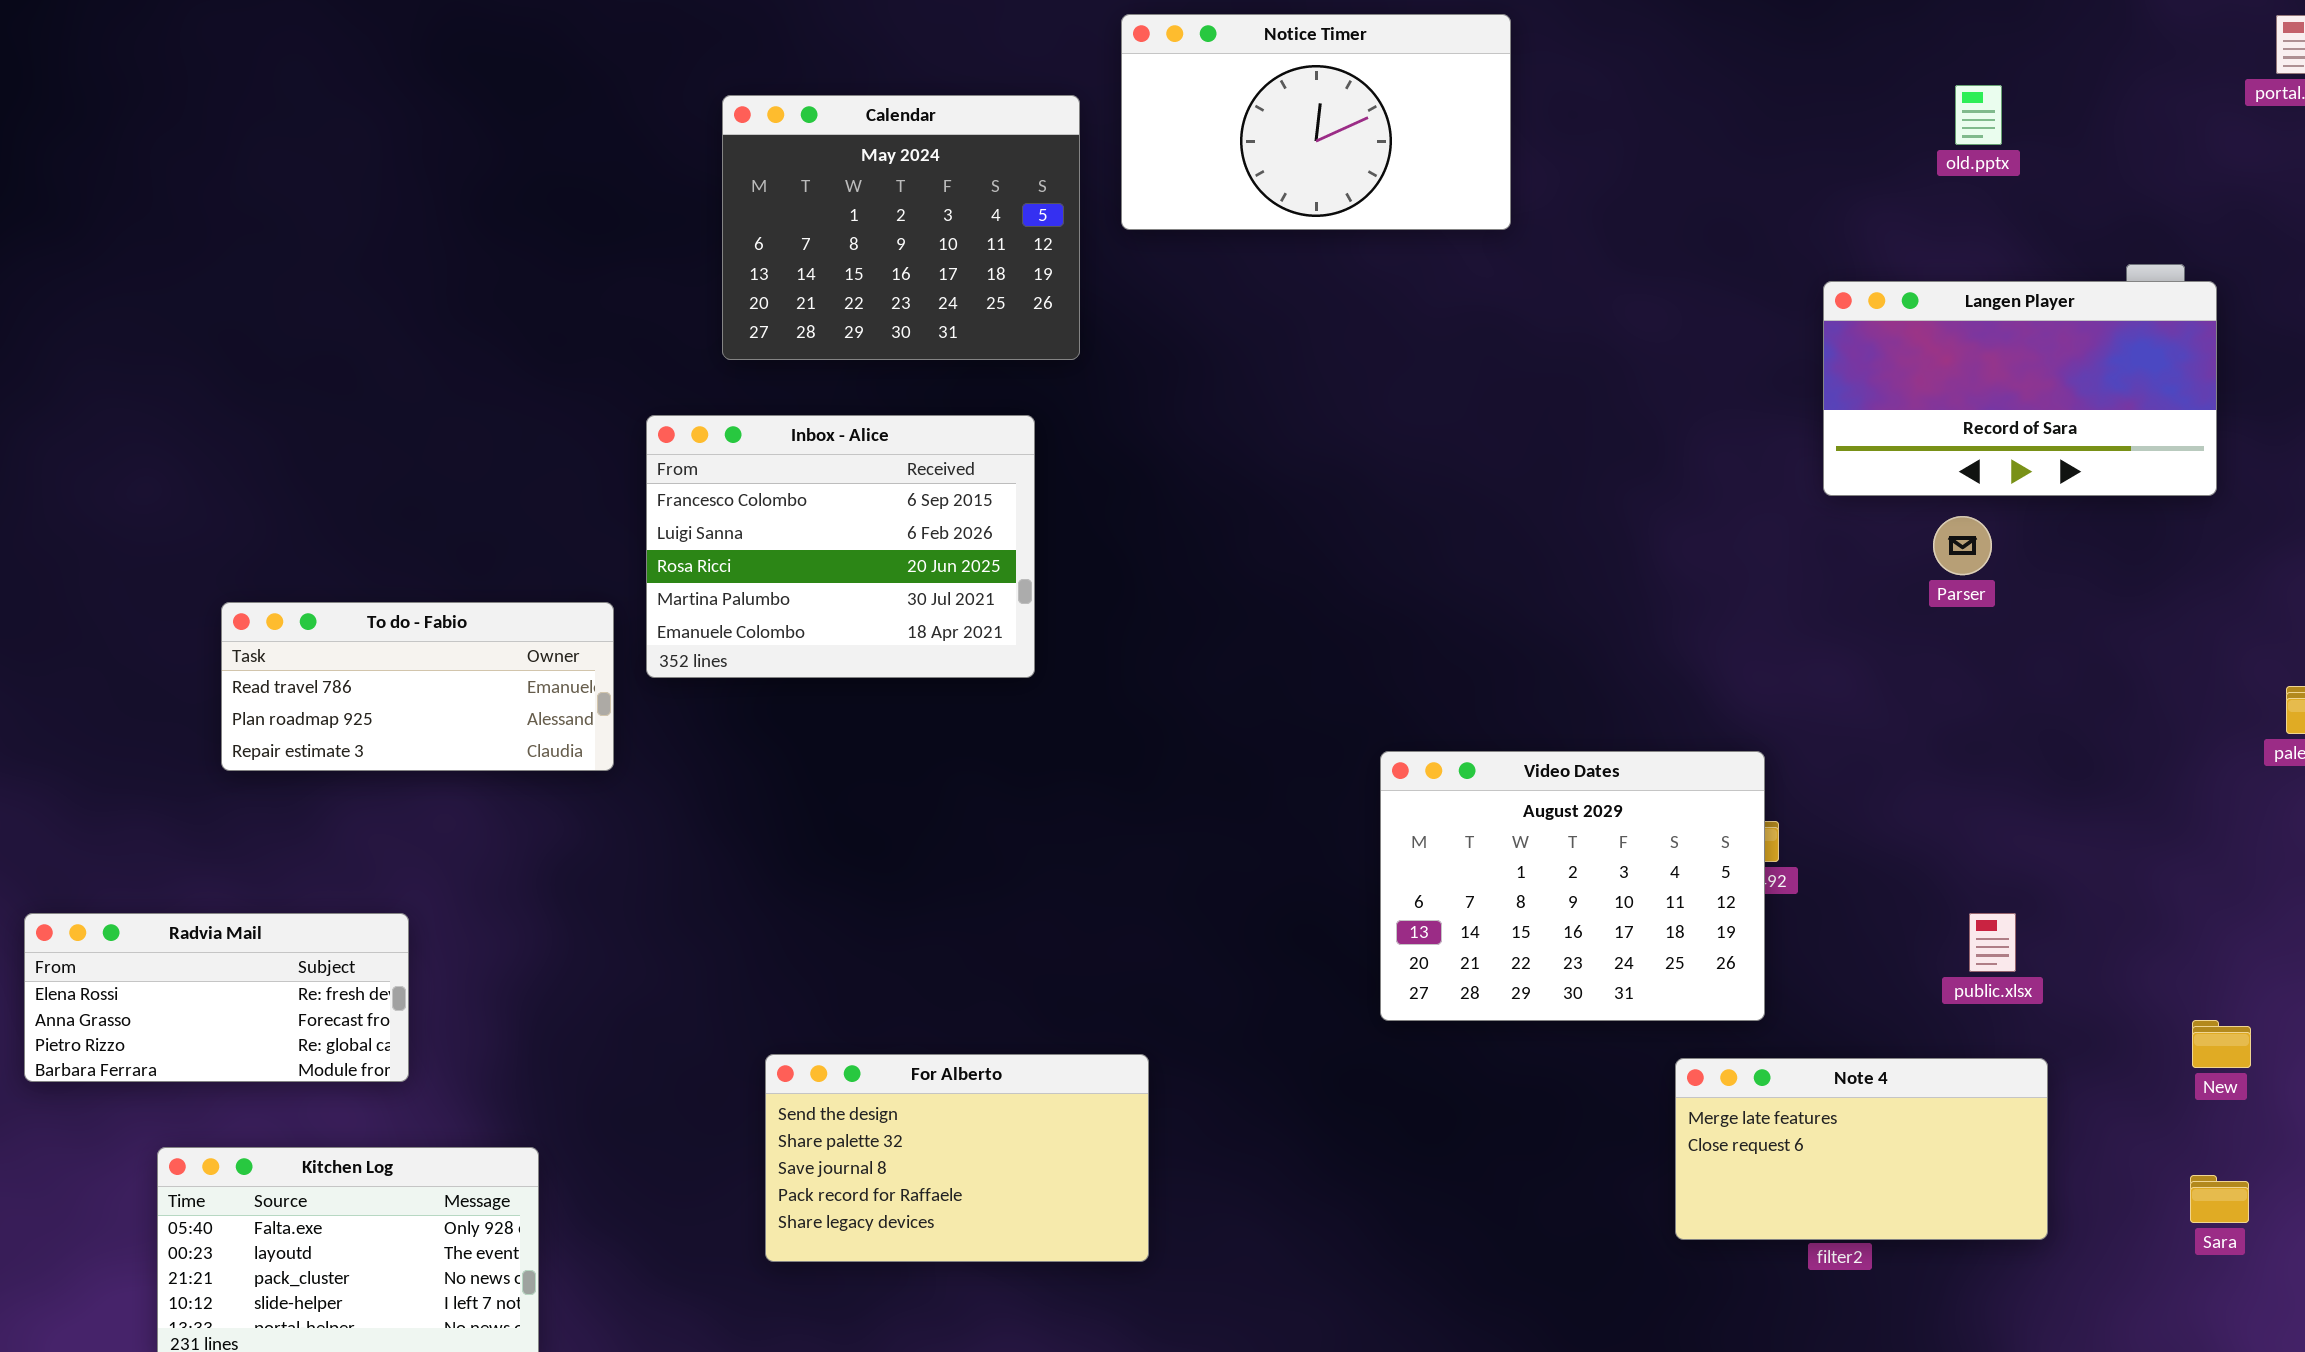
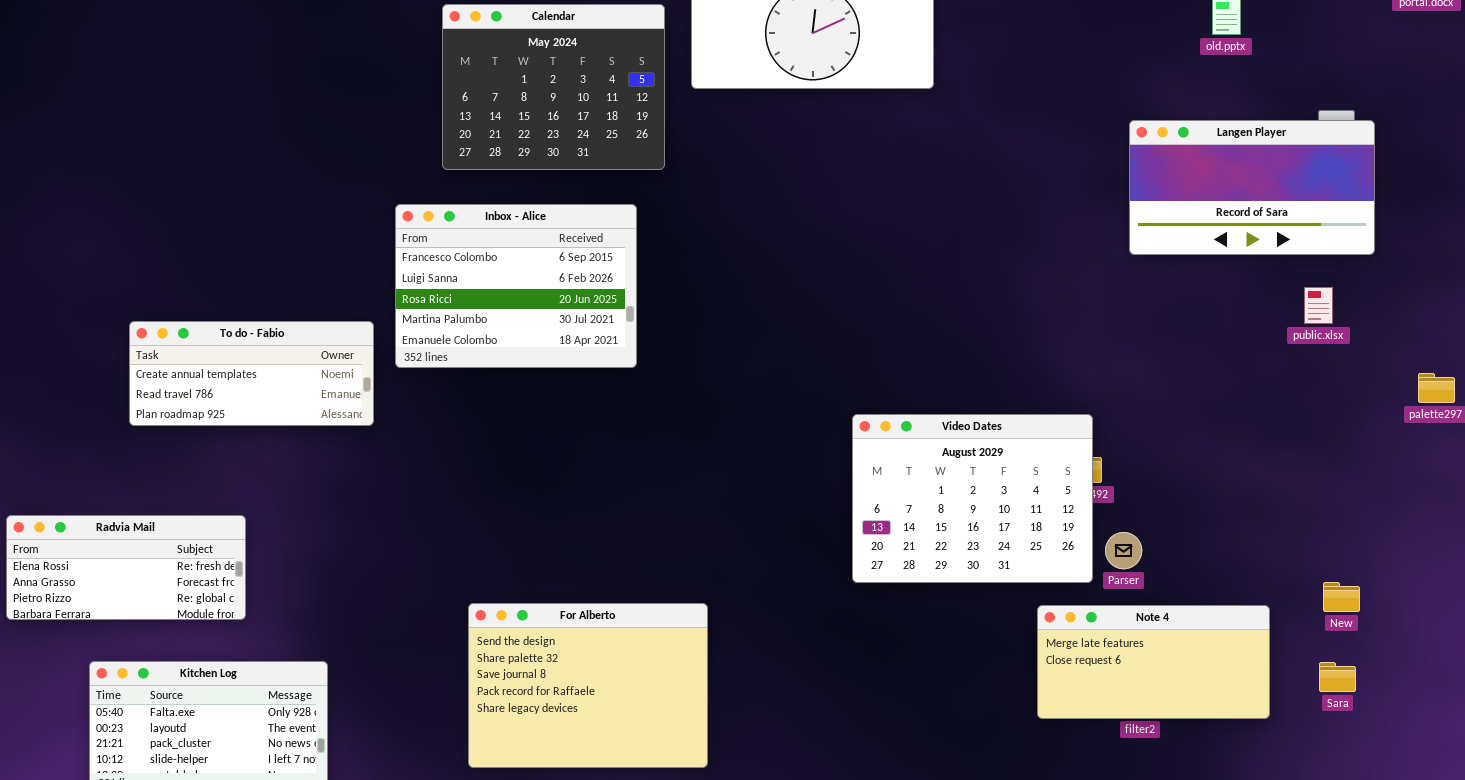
Parser: [1933,516,1992,575] -> [1105,532,1142,569], moved
To do - Fabio: [221,602,614,771] -> [129,321,374,426], scrolled up 1 row
public.xlsx: [1969,913,2016,972] -> [1304,287,1333,324], moved
New: [2192,1020,2251,1068] -> [1323,582,1360,612], moved
For Alberto: [765,1054,1149,1262] -> [468,603,708,768], resized
Sara: [2190,1175,2249,1223] -> [1319,662,1356,692], moved

